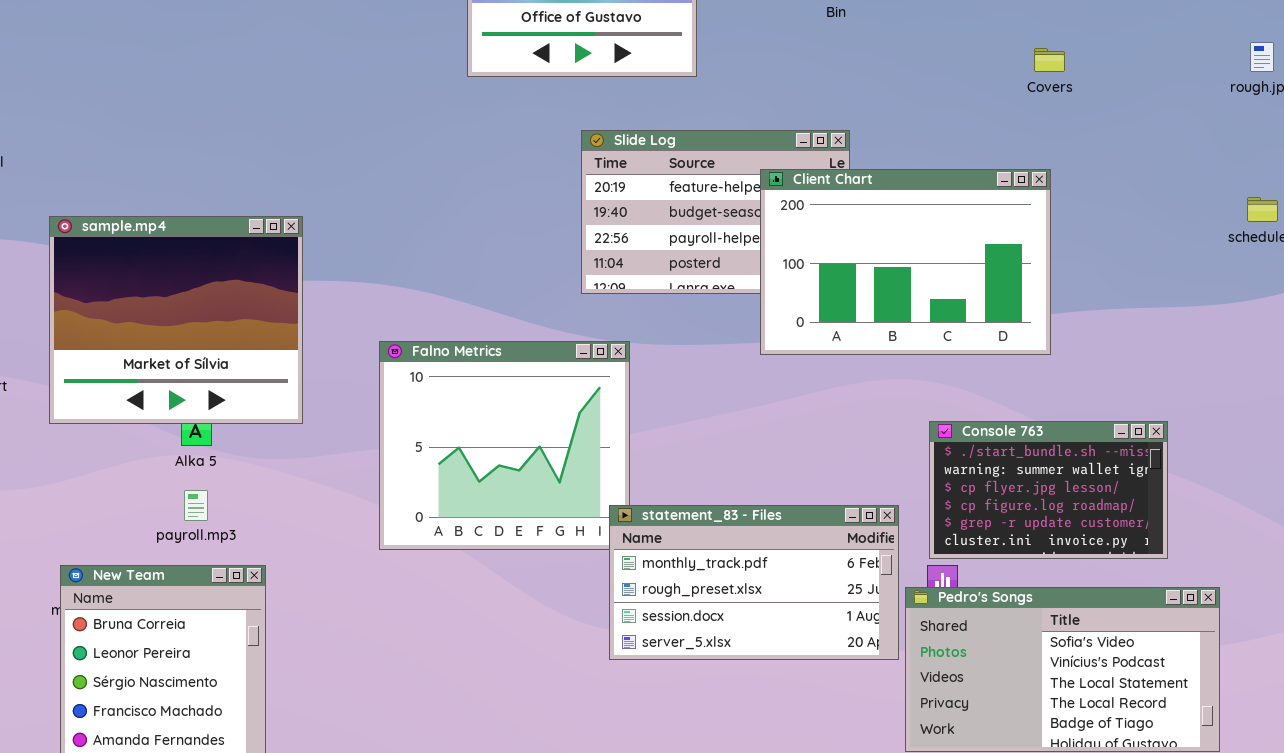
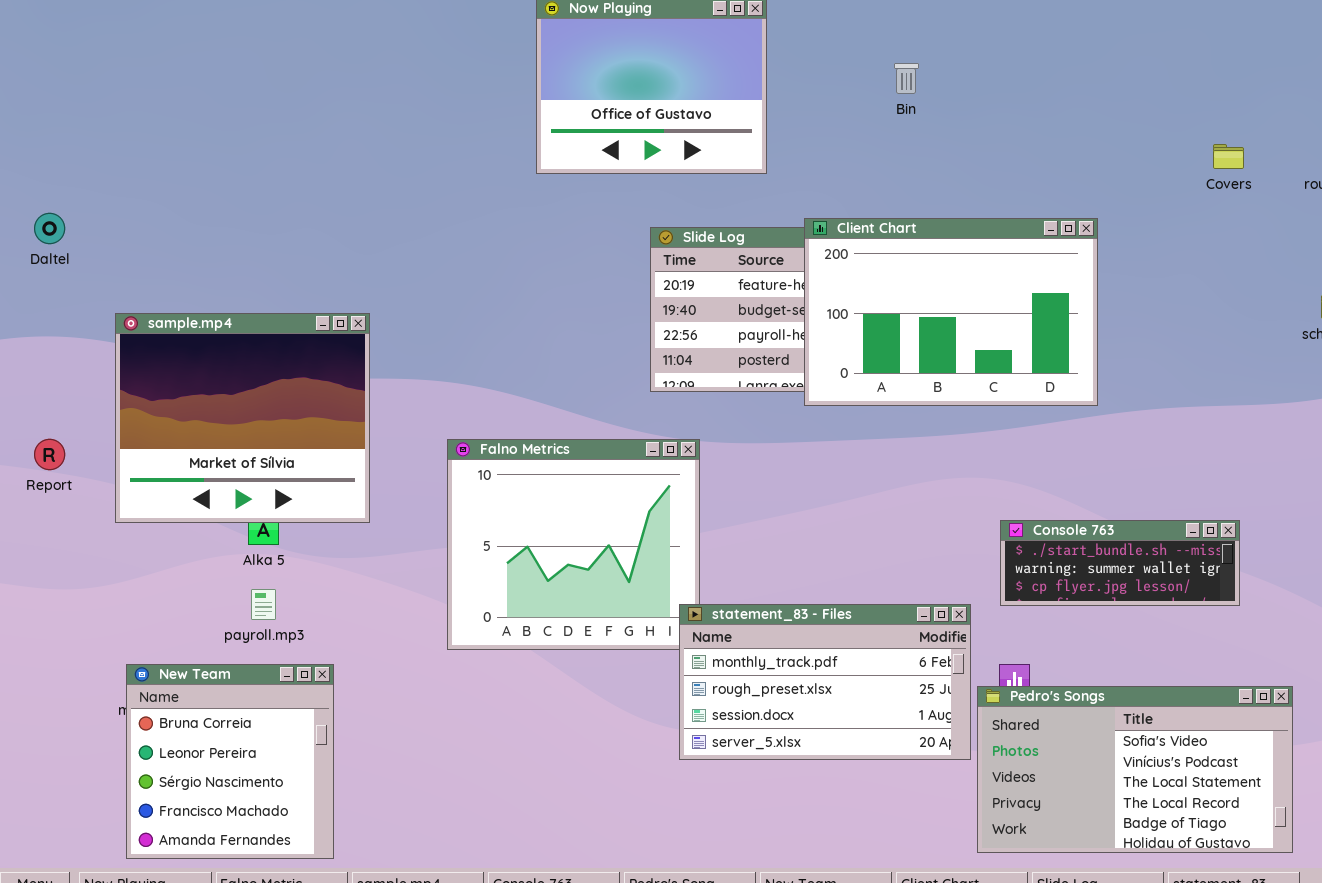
Covers: [1034,48,1065,72] -> [1213,144,1244,169], moved
Client Chart: [760,169,1051,355] -> [804,218,1098,406], moved
Console 763: [929,421,1168,559] -> [1000,520,1240,606], resized

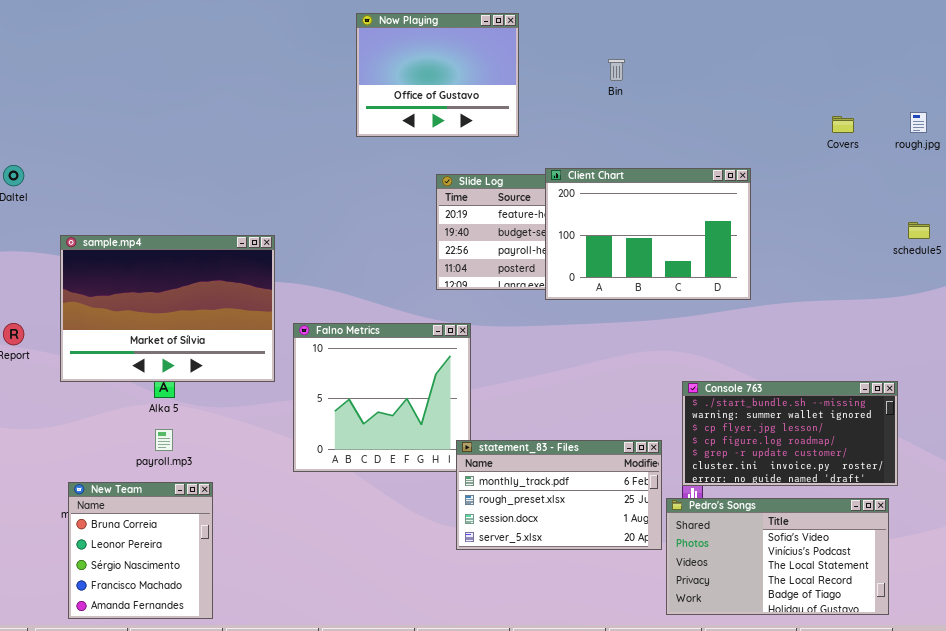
sample.mp4: [115,313,370,523] -> [60,235,275,382], resized
Console 763: [1000,520,1240,606] -> [682,381,898,486], resized

